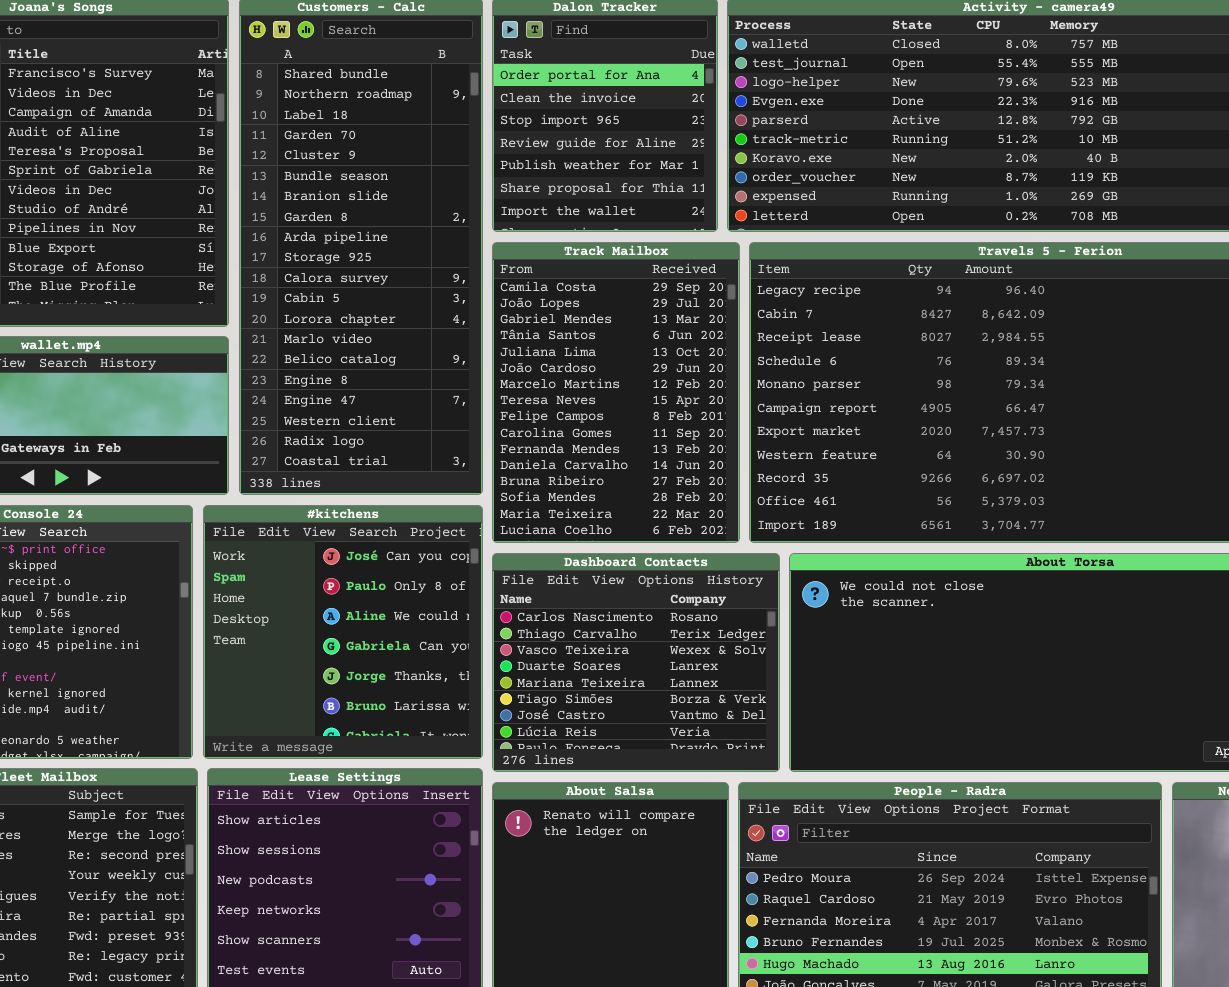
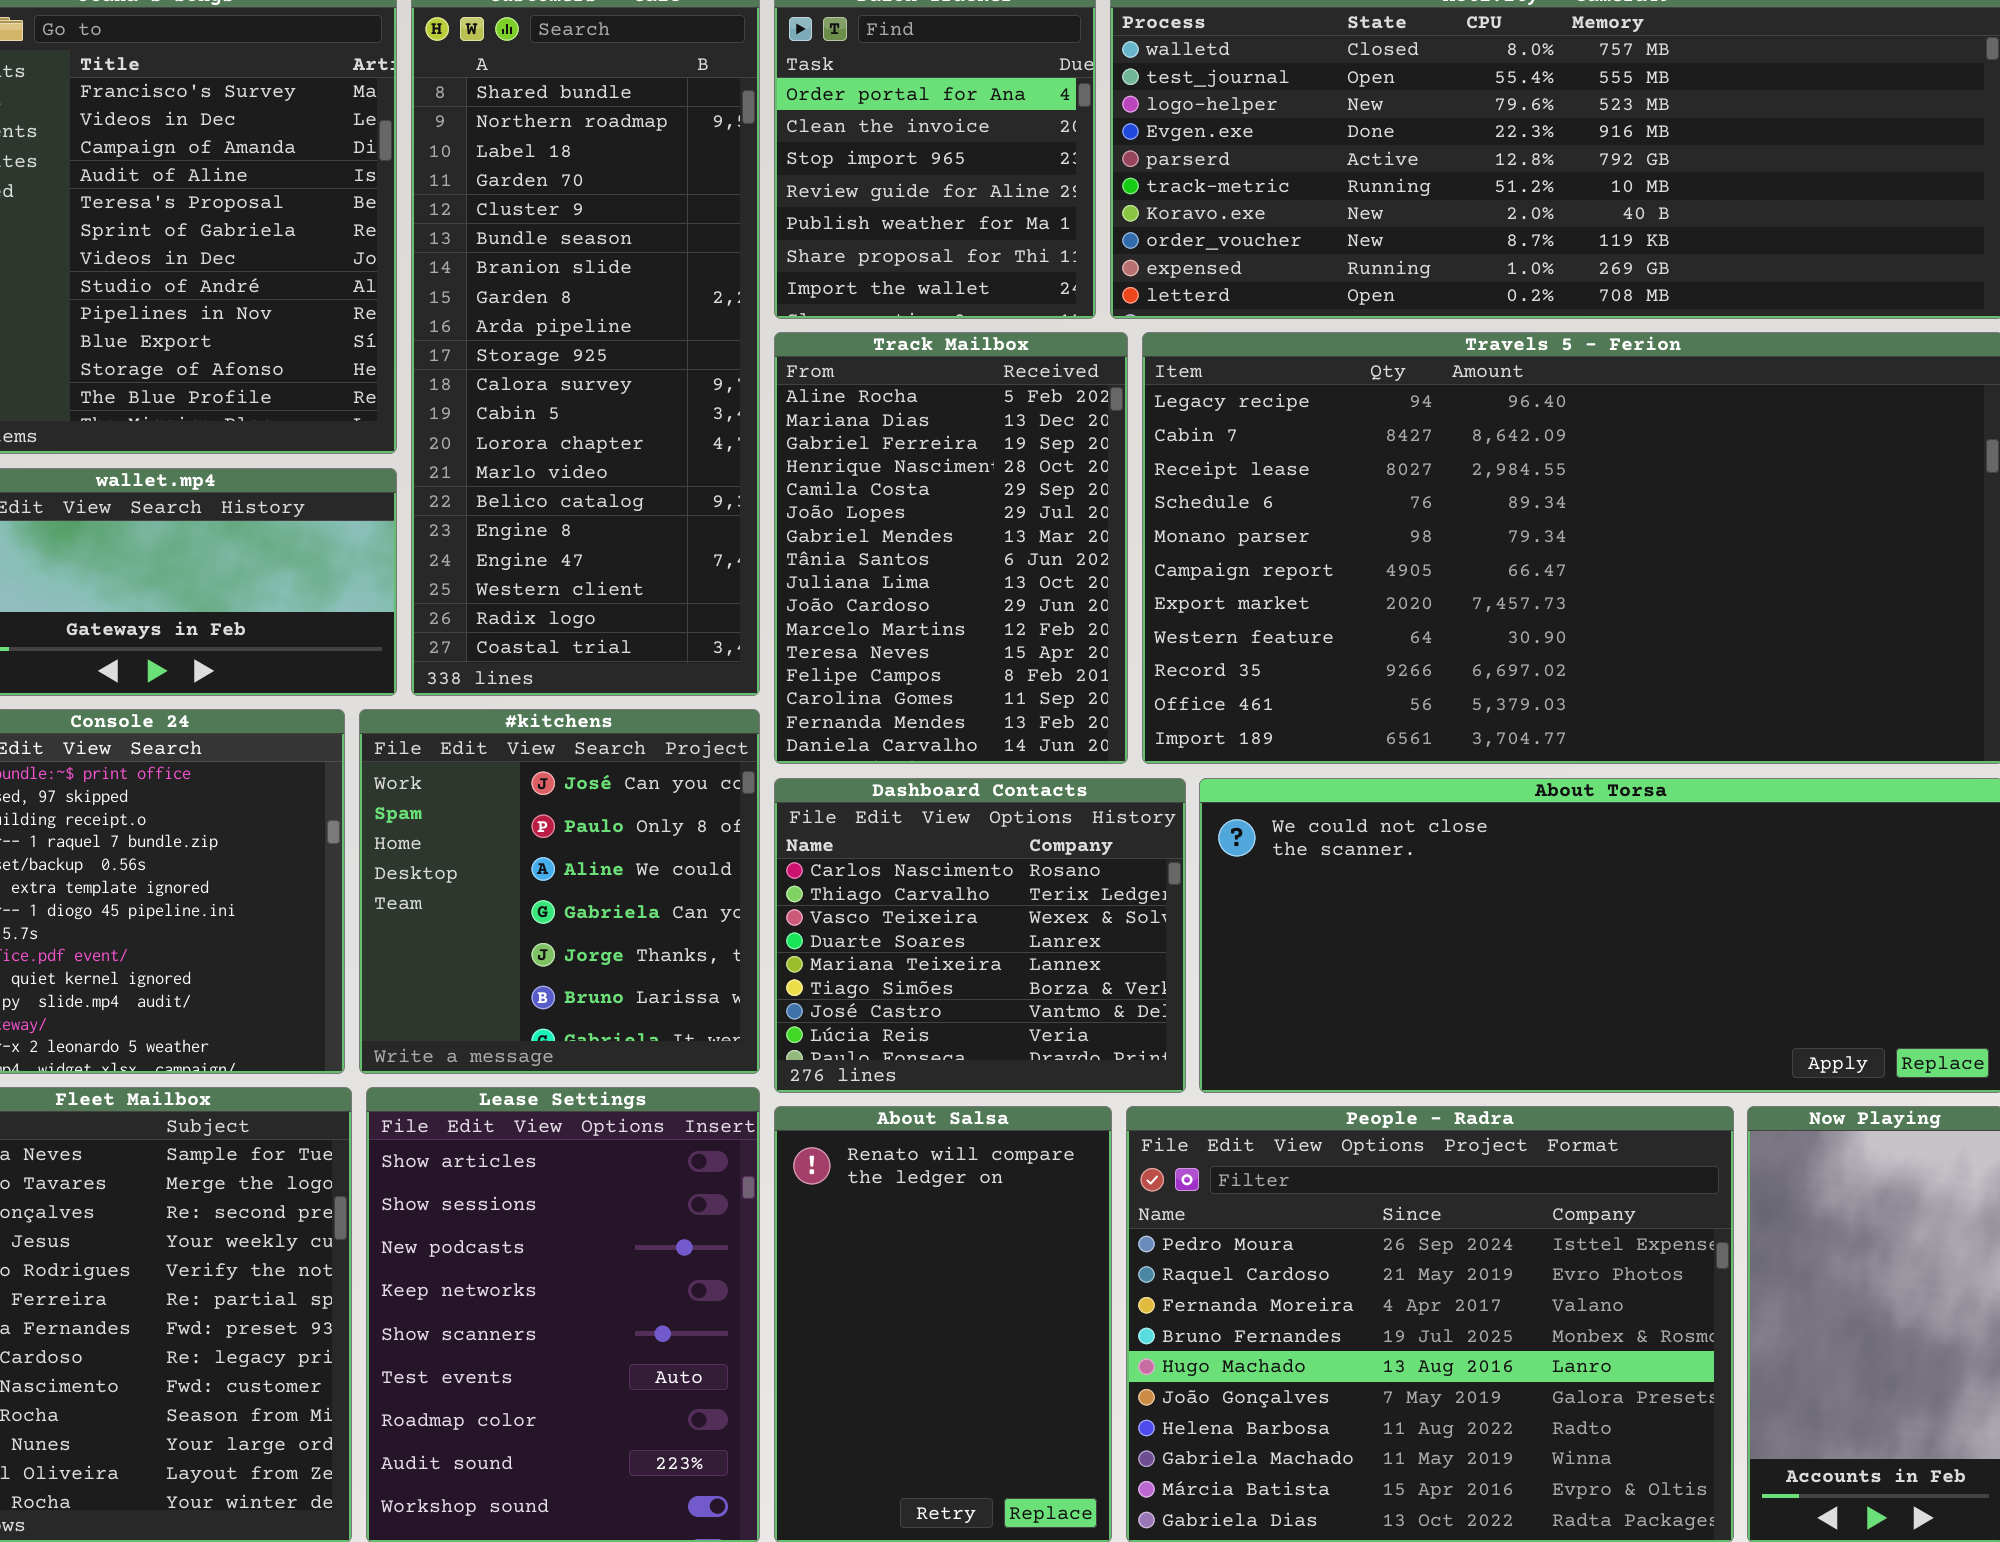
Track Mailbox: [492,242,740,543] -> [774,332,1128,764], scrolled up 4 rows

